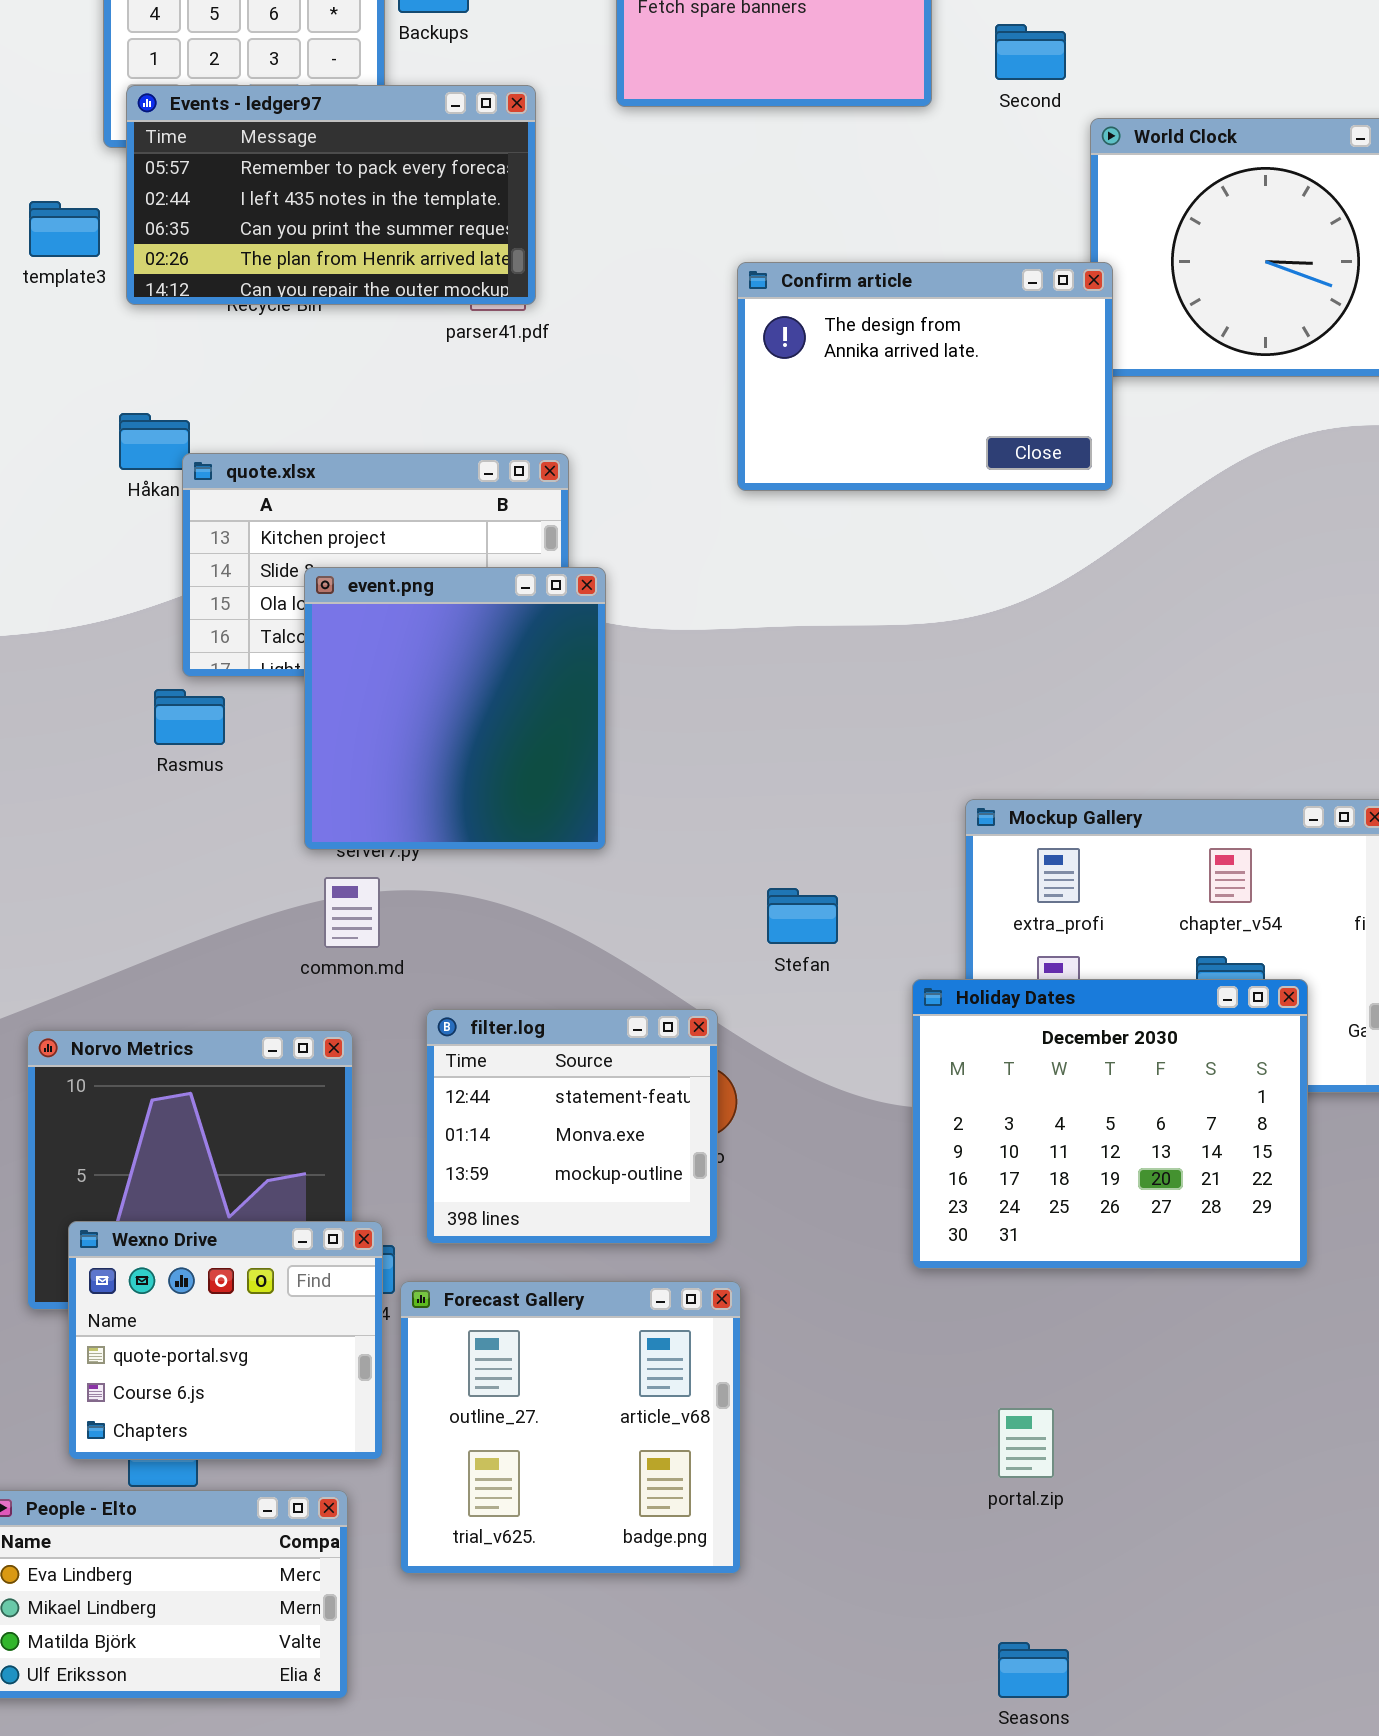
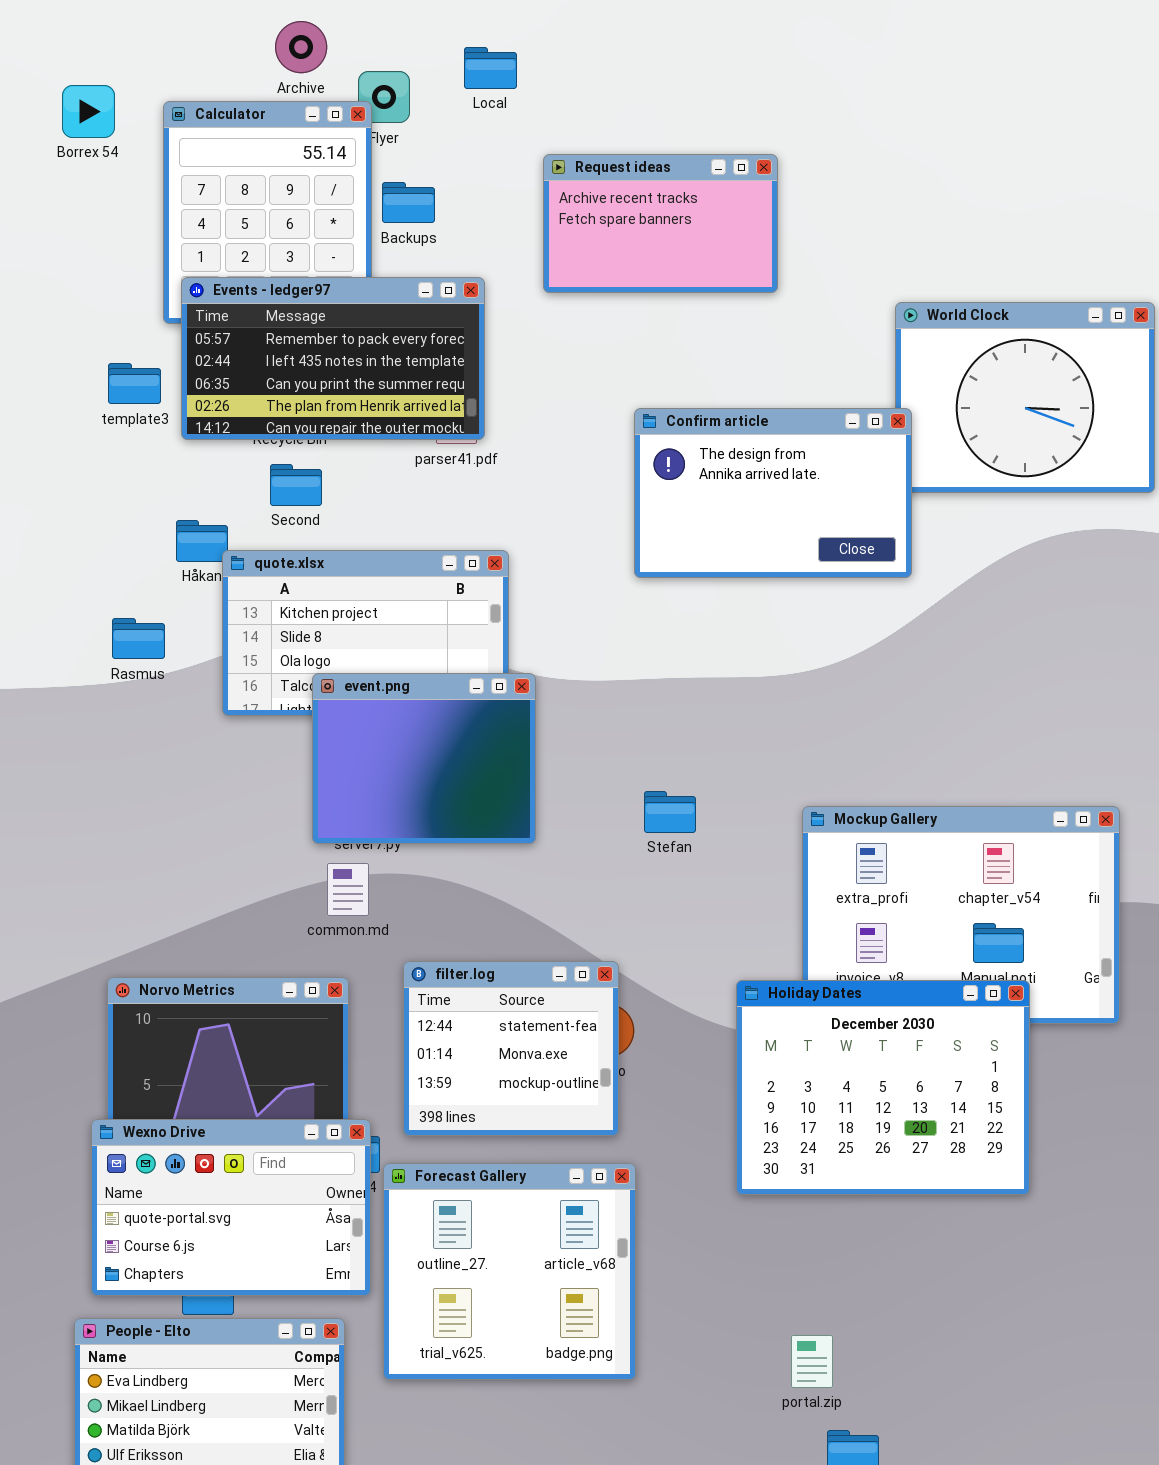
Second: [995,24,1066,80] -> [270,464,322,506], moved
event.png: [304,567,606,850] -> [312,673,536,844], resized
Rasmus: [154,689,225,745] -> [112,618,165,659], moved
Stefan: [767,888,838,944] -> [644,791,696,833], moved
Holiday Dates: [912,979,1308,1269] -> [736,980,1030,1195], moved
Wexno Drive: [68,1221,383,1460] -> [91,1119,371,1296], resized
portal.zip: [998,1408,1054,1478] -> [791,1335,833,1388], moved

